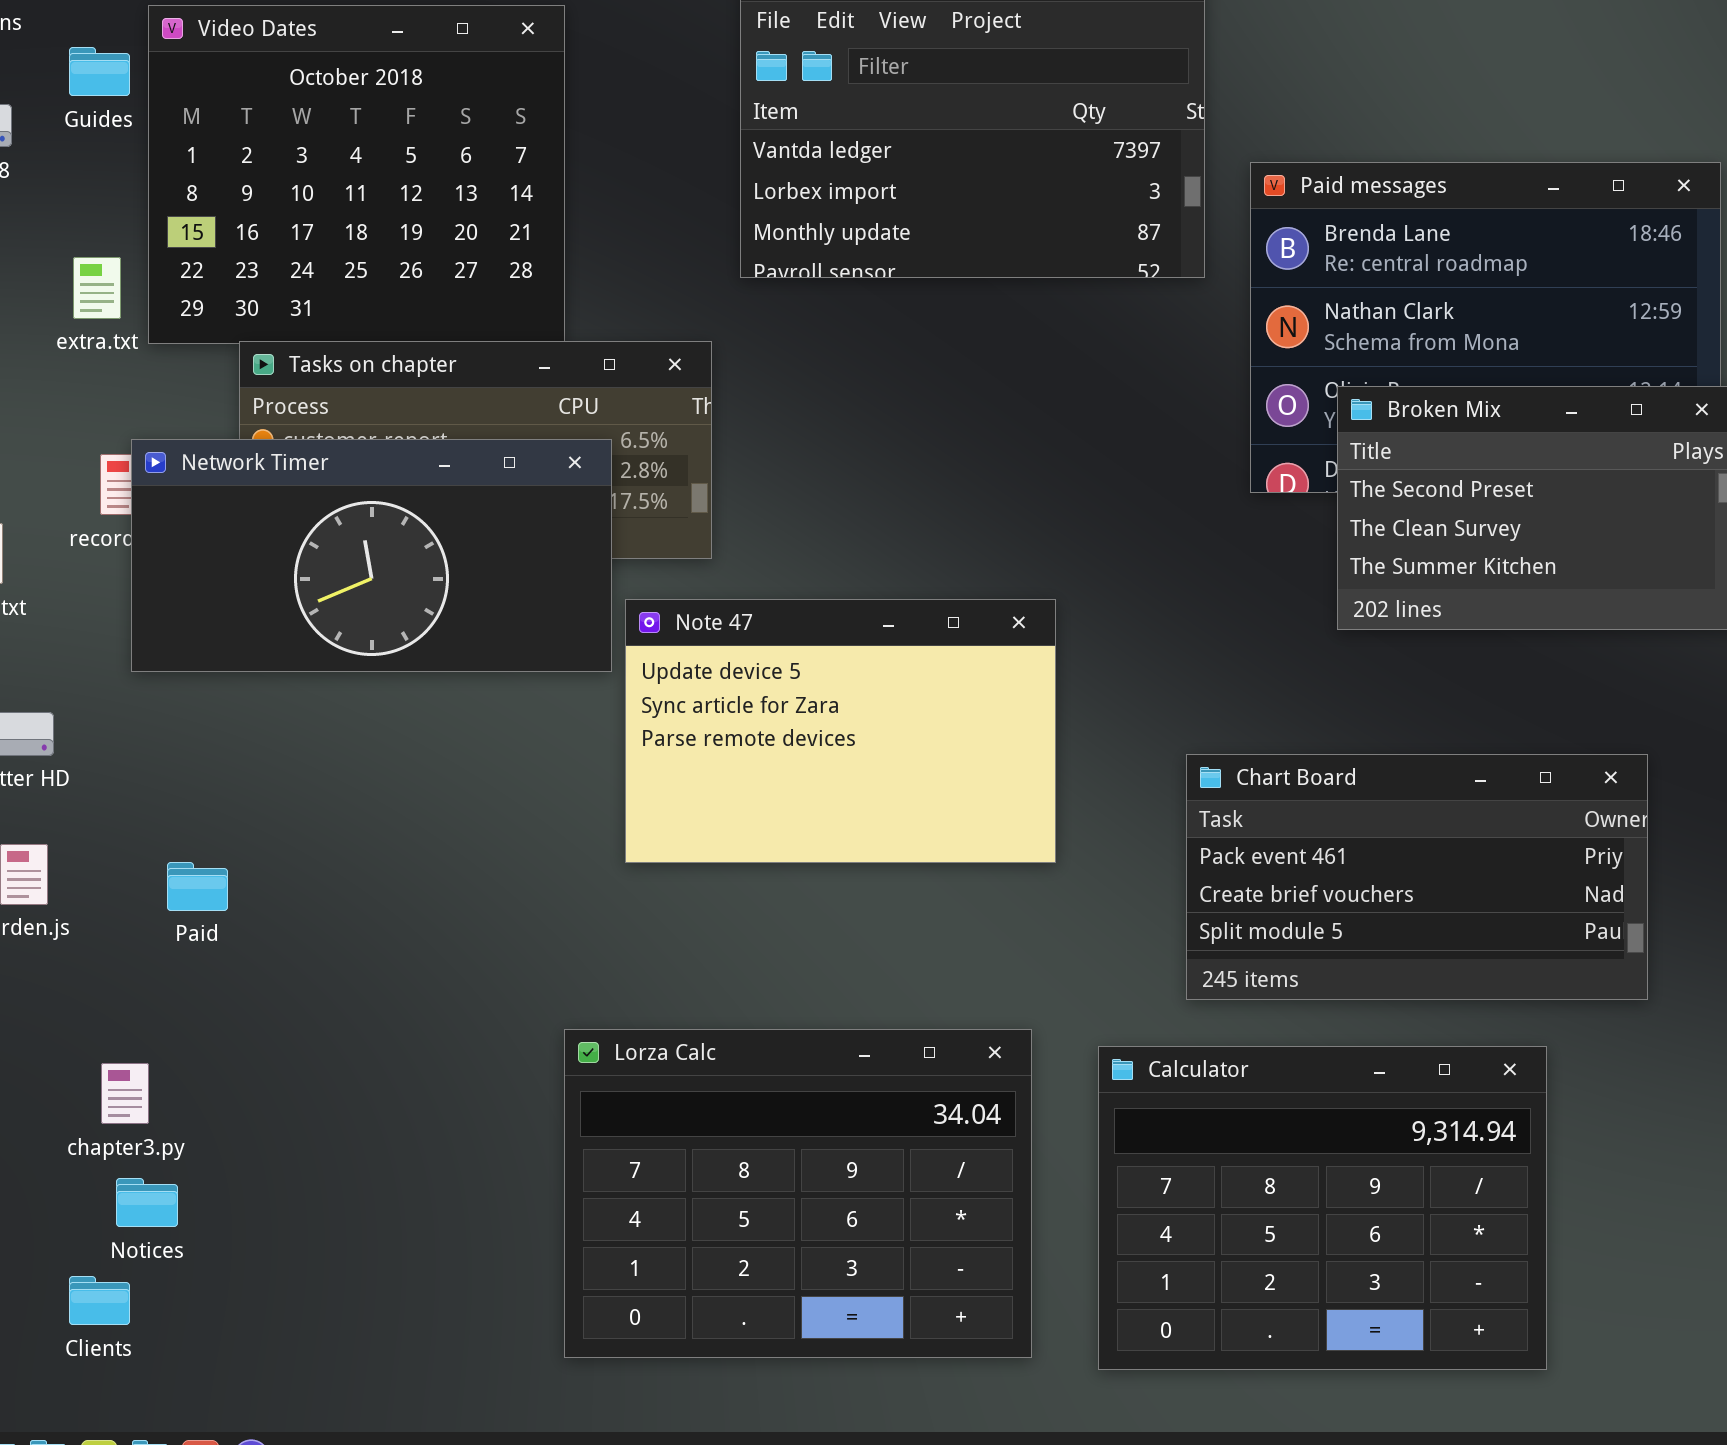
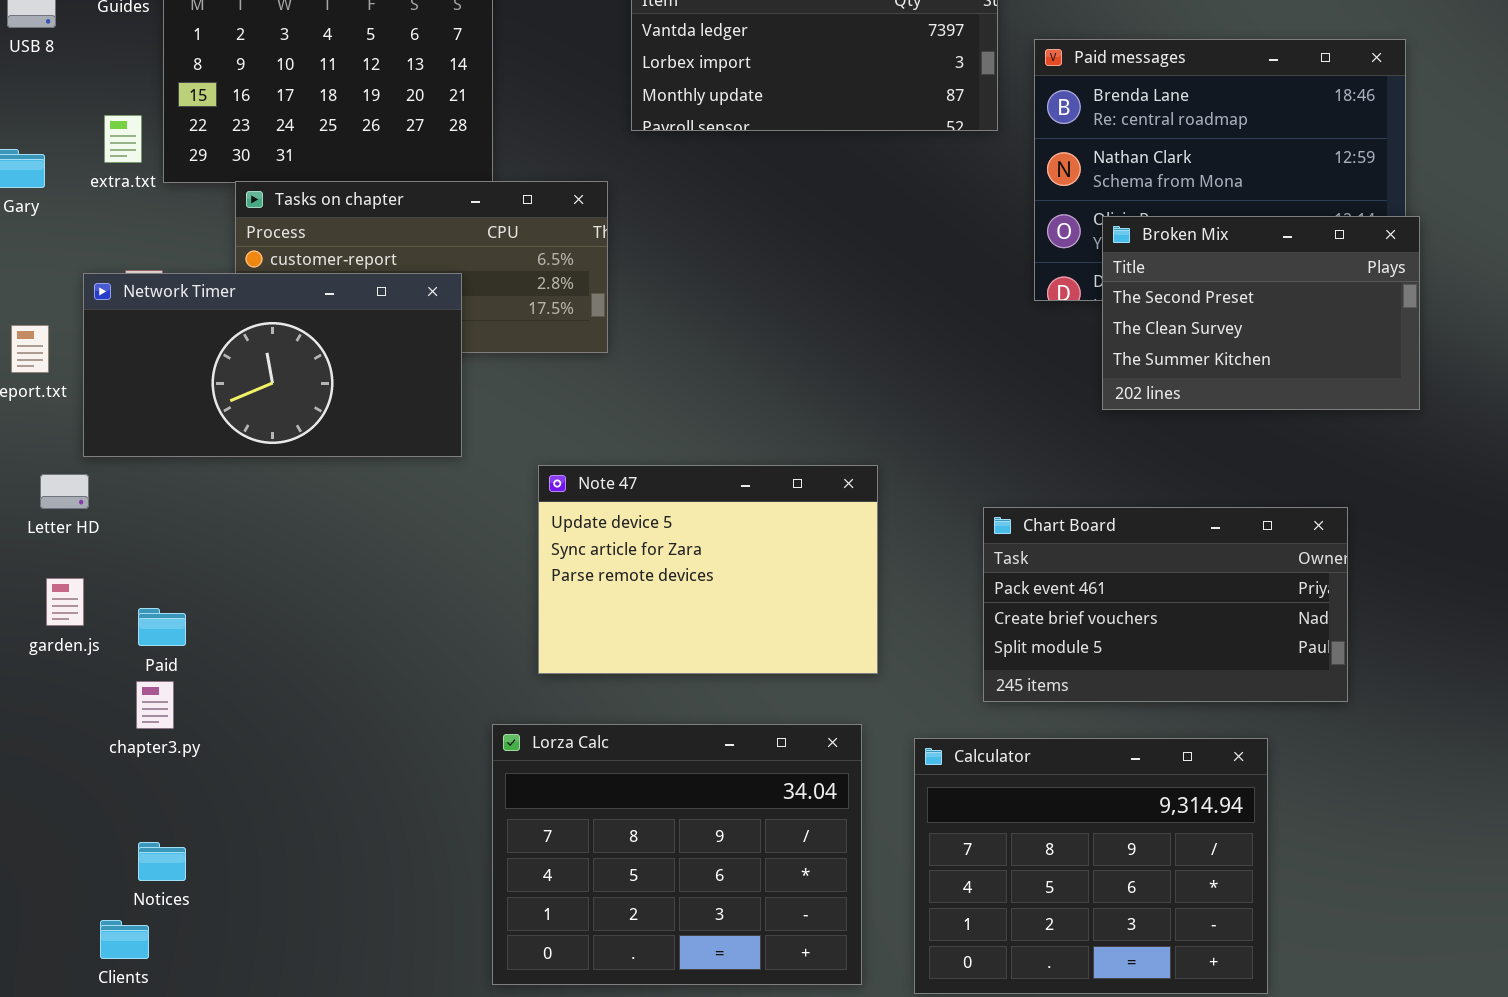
Network Timer: [131,439,612,672] -> [83,273,462,457], moved
Note 47: [625,599,1056,863] -> [538,465,878,674], moved
Paid: [167,862,228,911] -> [138,608,186,646], moved
chapter3.py: [101,1063,149,1124] -> [136,681,174,729], moved

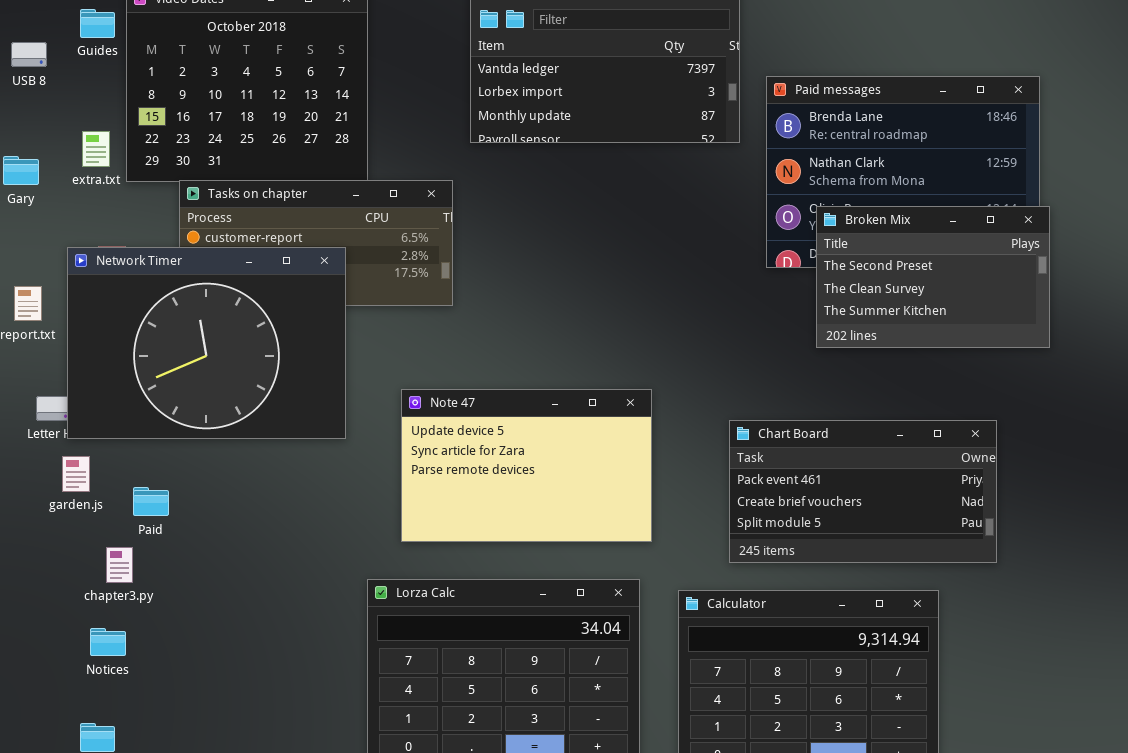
Network Timer: [83,273,462,457] -> [67,247,346,439], resized
garden.js: [46,578,84,626] -> [62,456,90,492], moved
Paid: [138,608,186,646] -> [133,487,169,516], moved
Notices: [138,842,186,881] -> [90,628,126,656], moved

